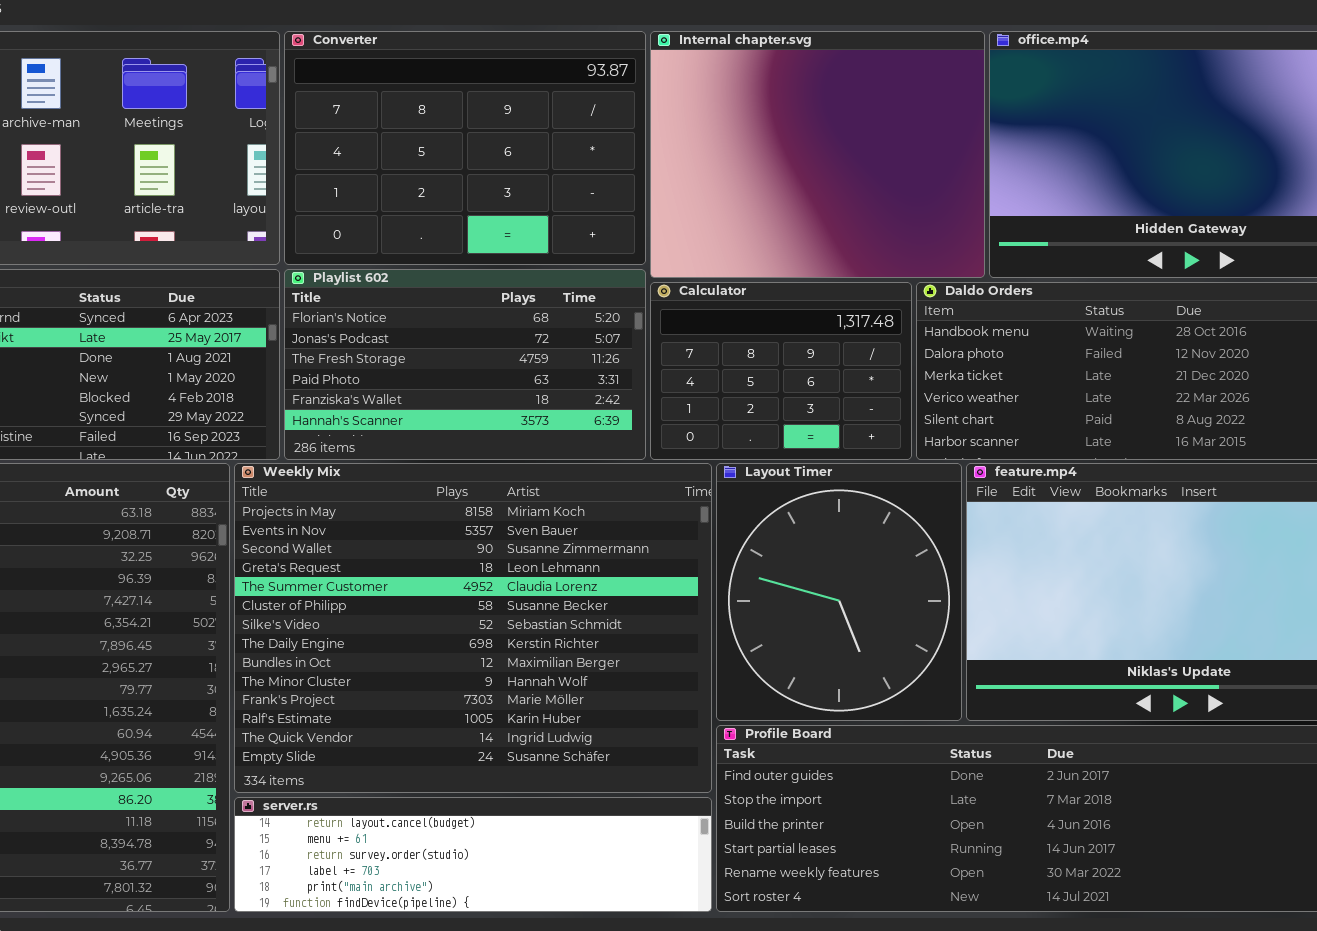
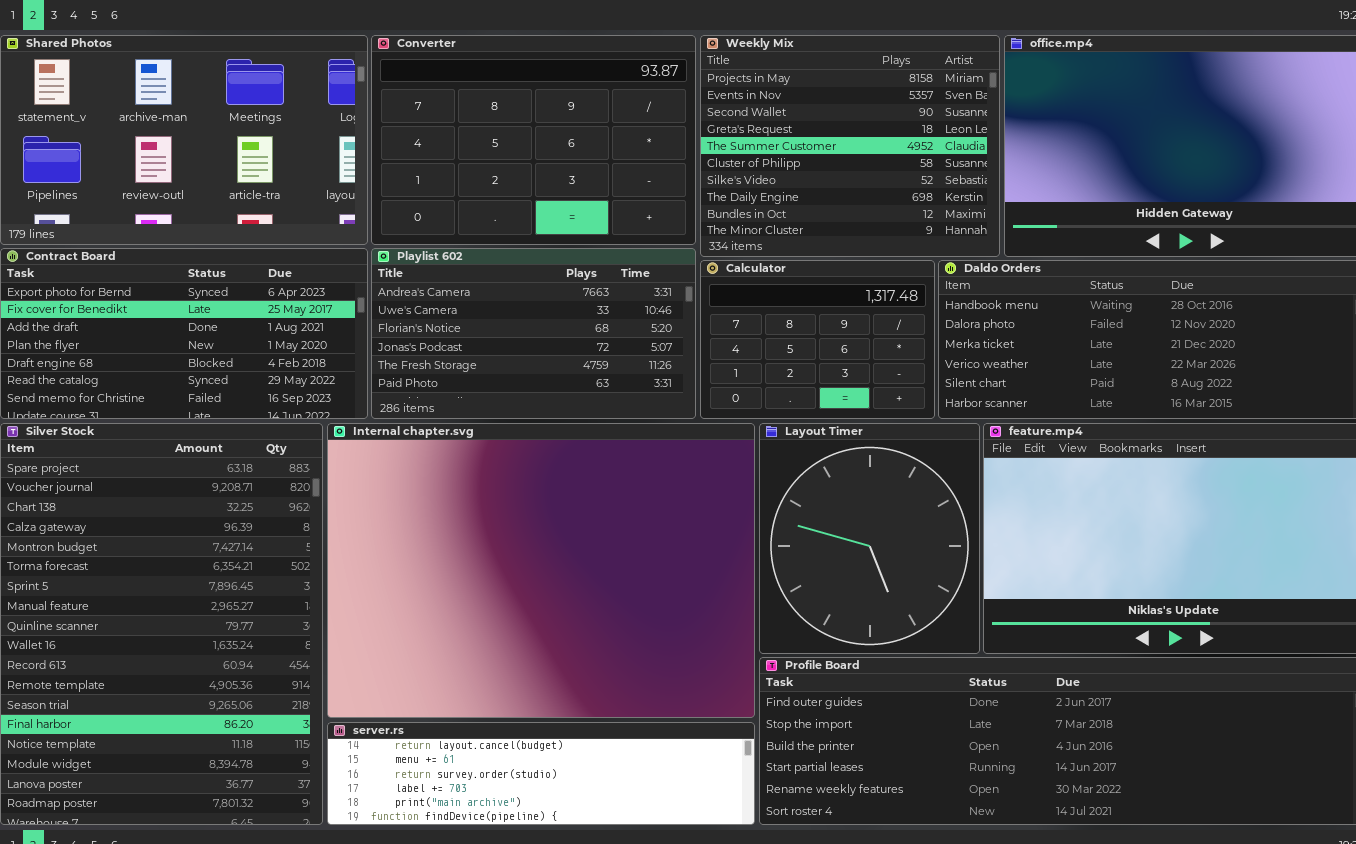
Internal chapter.svg: [650,31,985,278] -> [327,423,755,718], moved, resized
Playlist 602: [284,269,646,460] -> [371,248,696,419], scrolled up 2 rows
Weekly Mix: [234,463,712,793] -> [700,35,1000,257], moved, resized

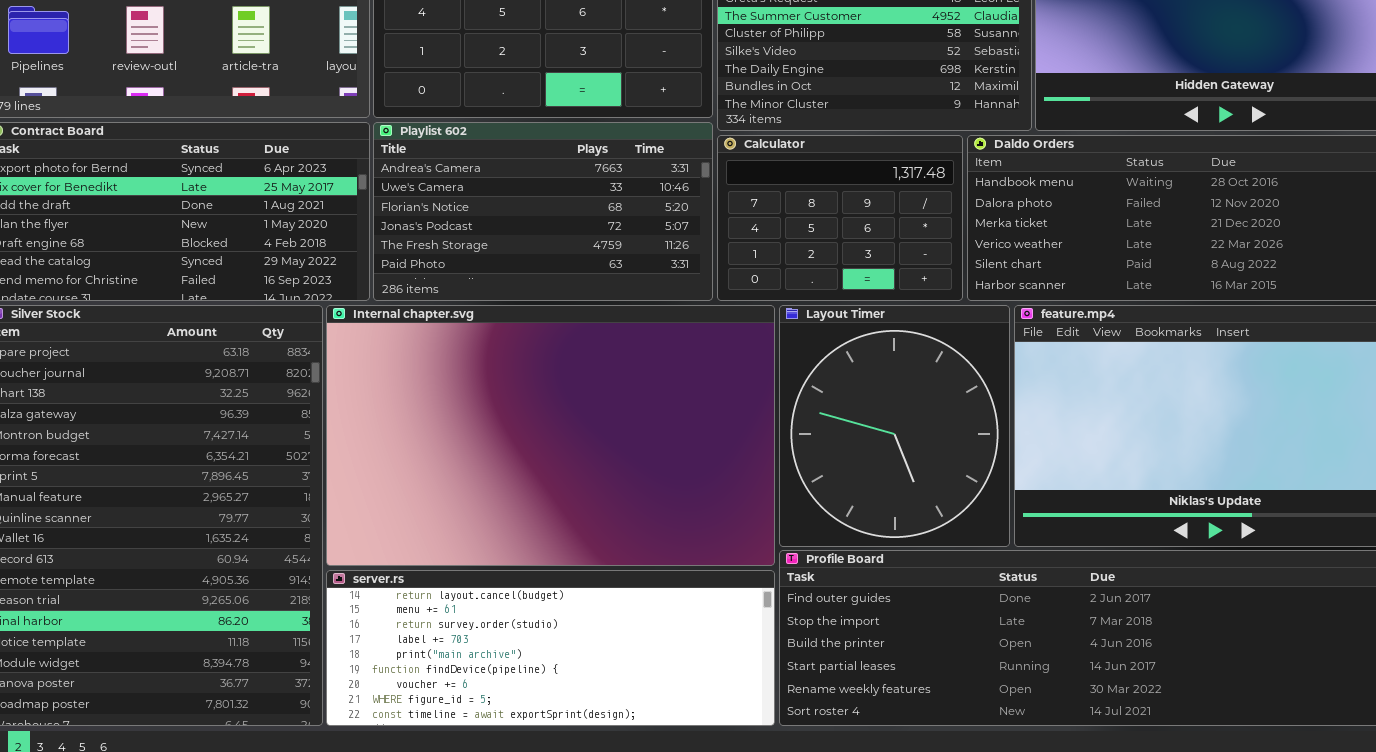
Internal chapter.svg: [327,423,755,718] -> [326,305,775,566], resized
server.rs: [327,722,755,825] -> [326,570,775,726], resized

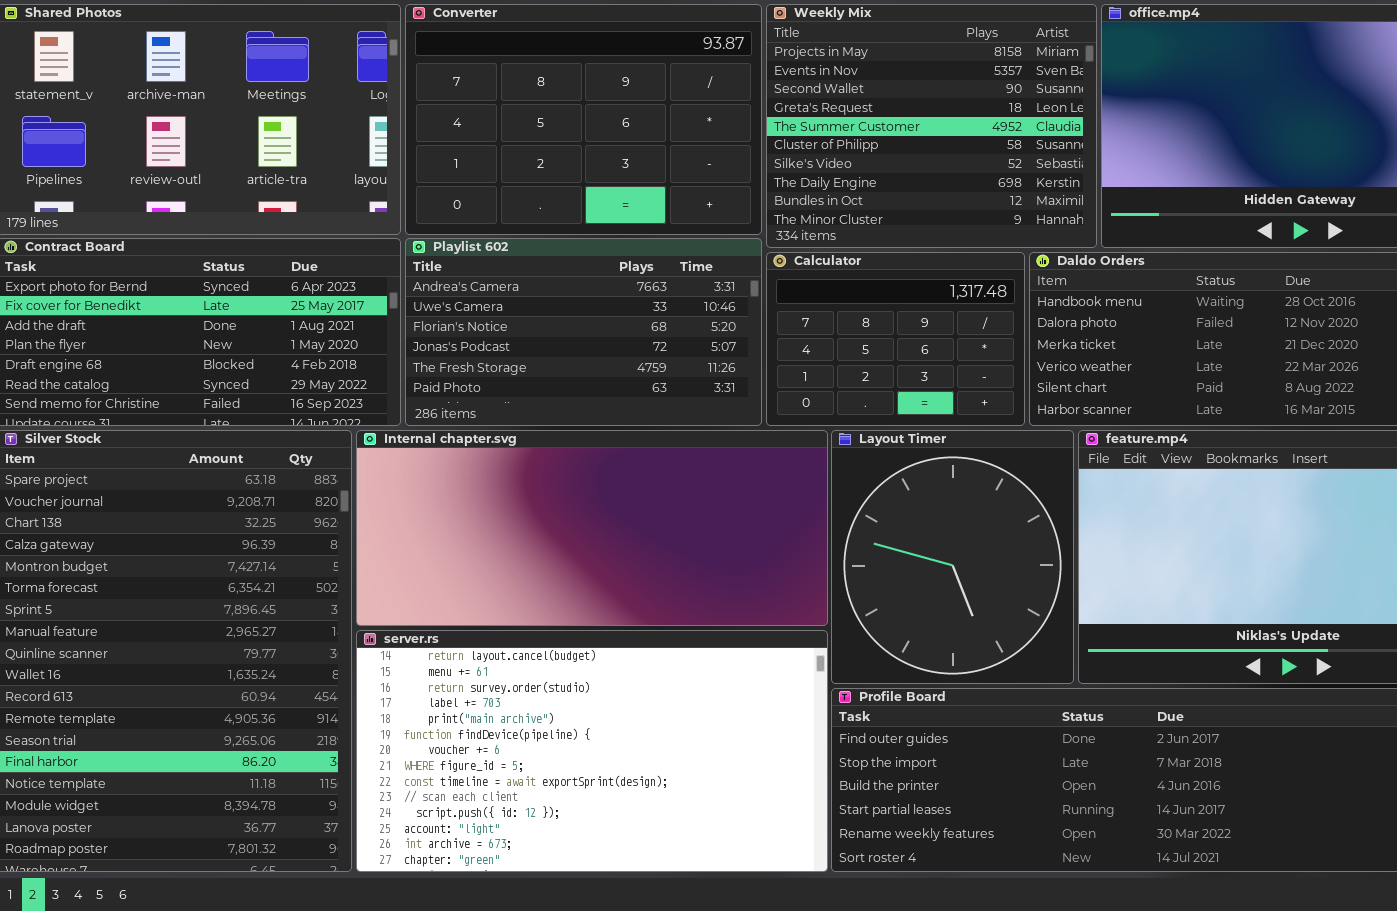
Internal chapter.svg: [326,305,775,566] -> [356,430,828,626], resized
server.rs: [326,570,775,726] -> [356,630,828,872], resized

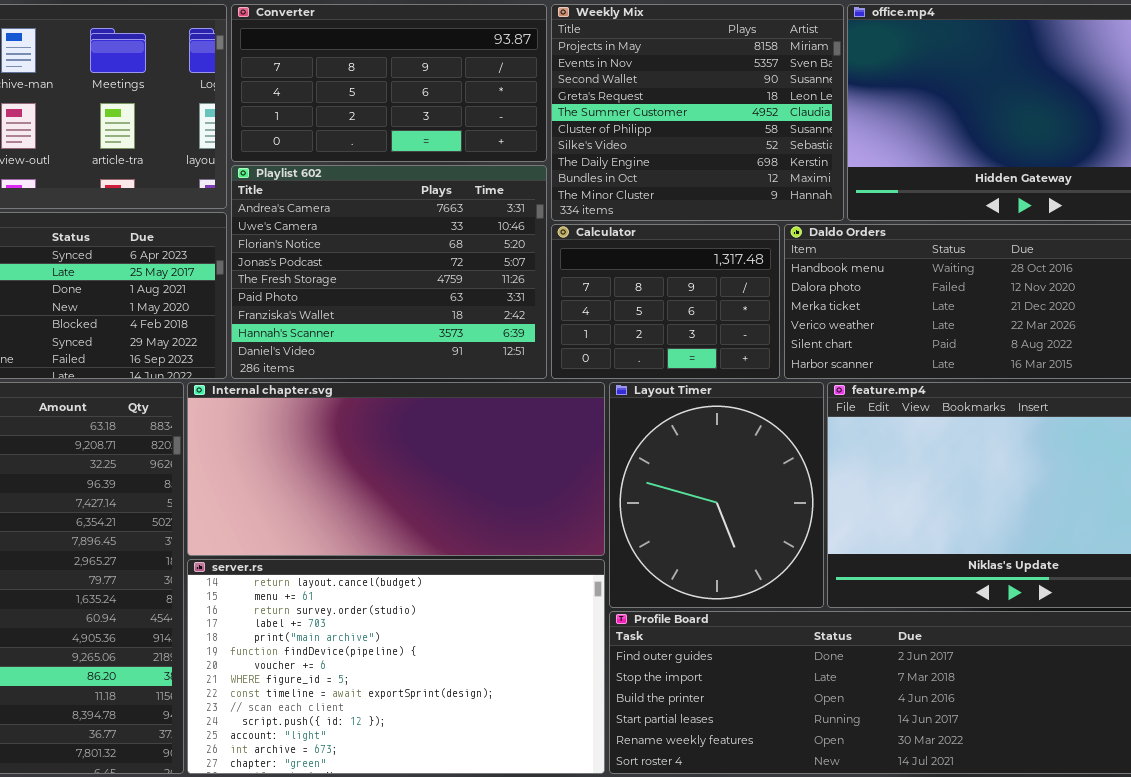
Converter: [405,4,762,235] -> [231,4,547,162], resized
Playlist 602: [405,238,762,426] -> [231,165,547,379], resized

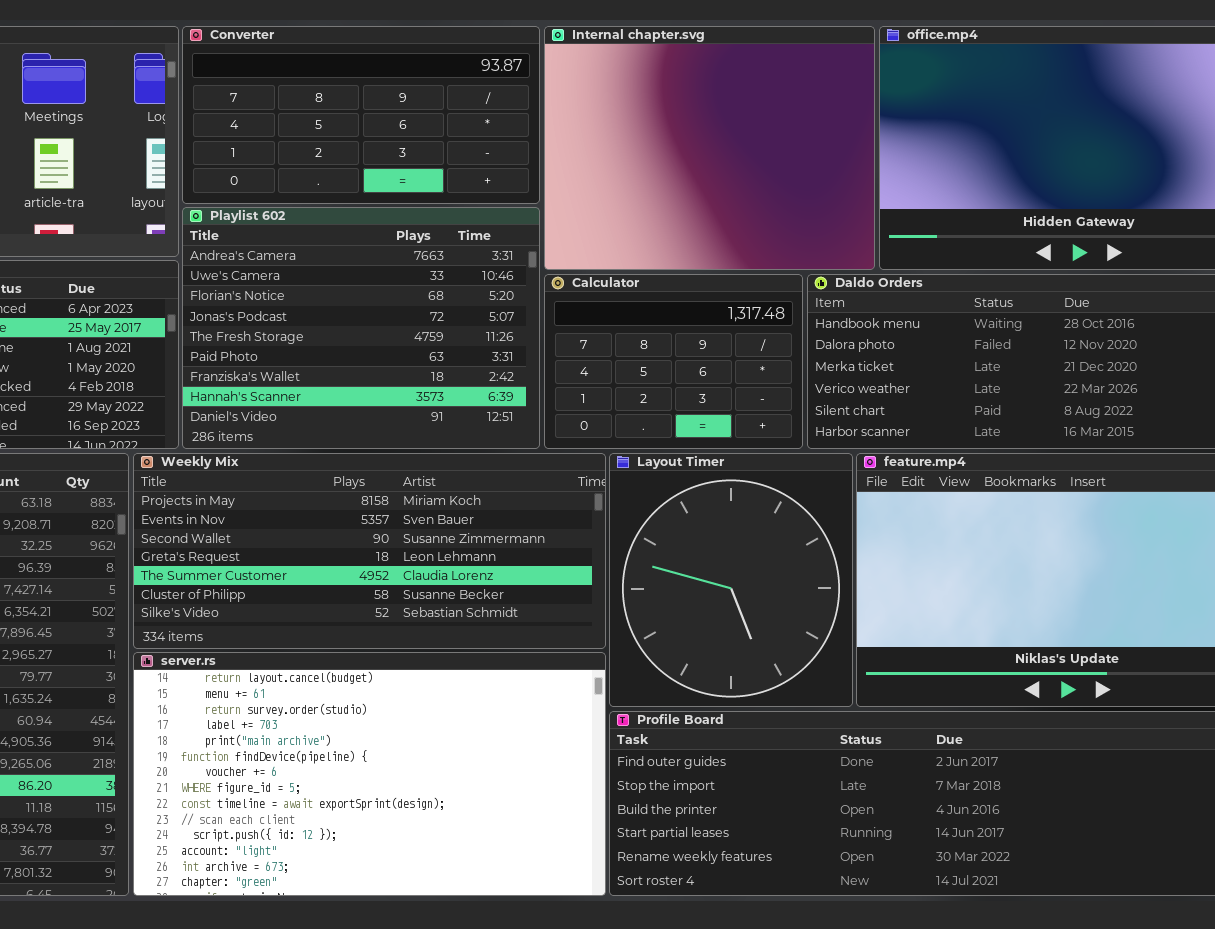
Weekly Mix: [551,4,844,221] -> [133,453,606,649], moved, resized
Internal chapter.svg: [187,382,605,556] -> [544,26,875,270], moved, resized

